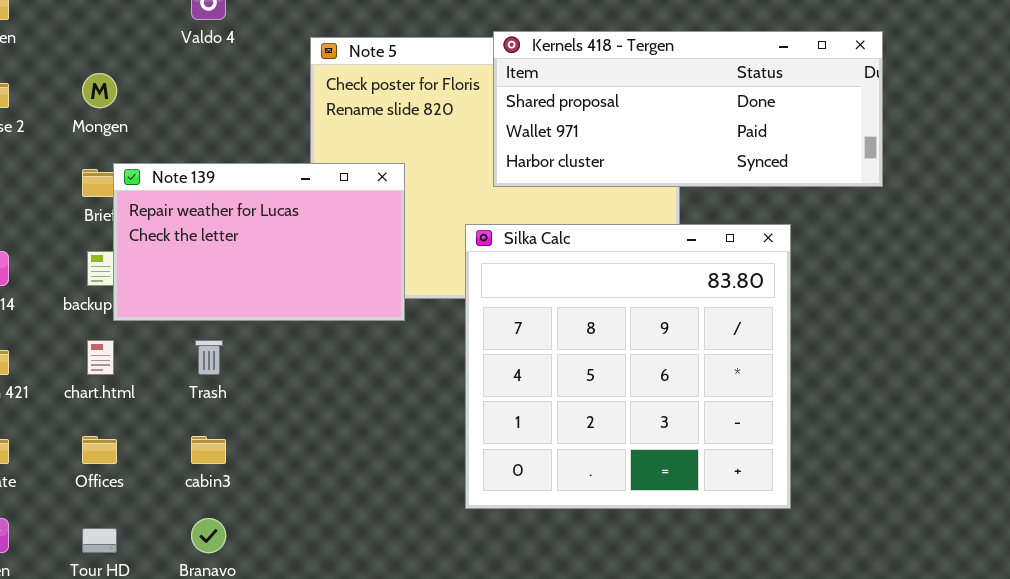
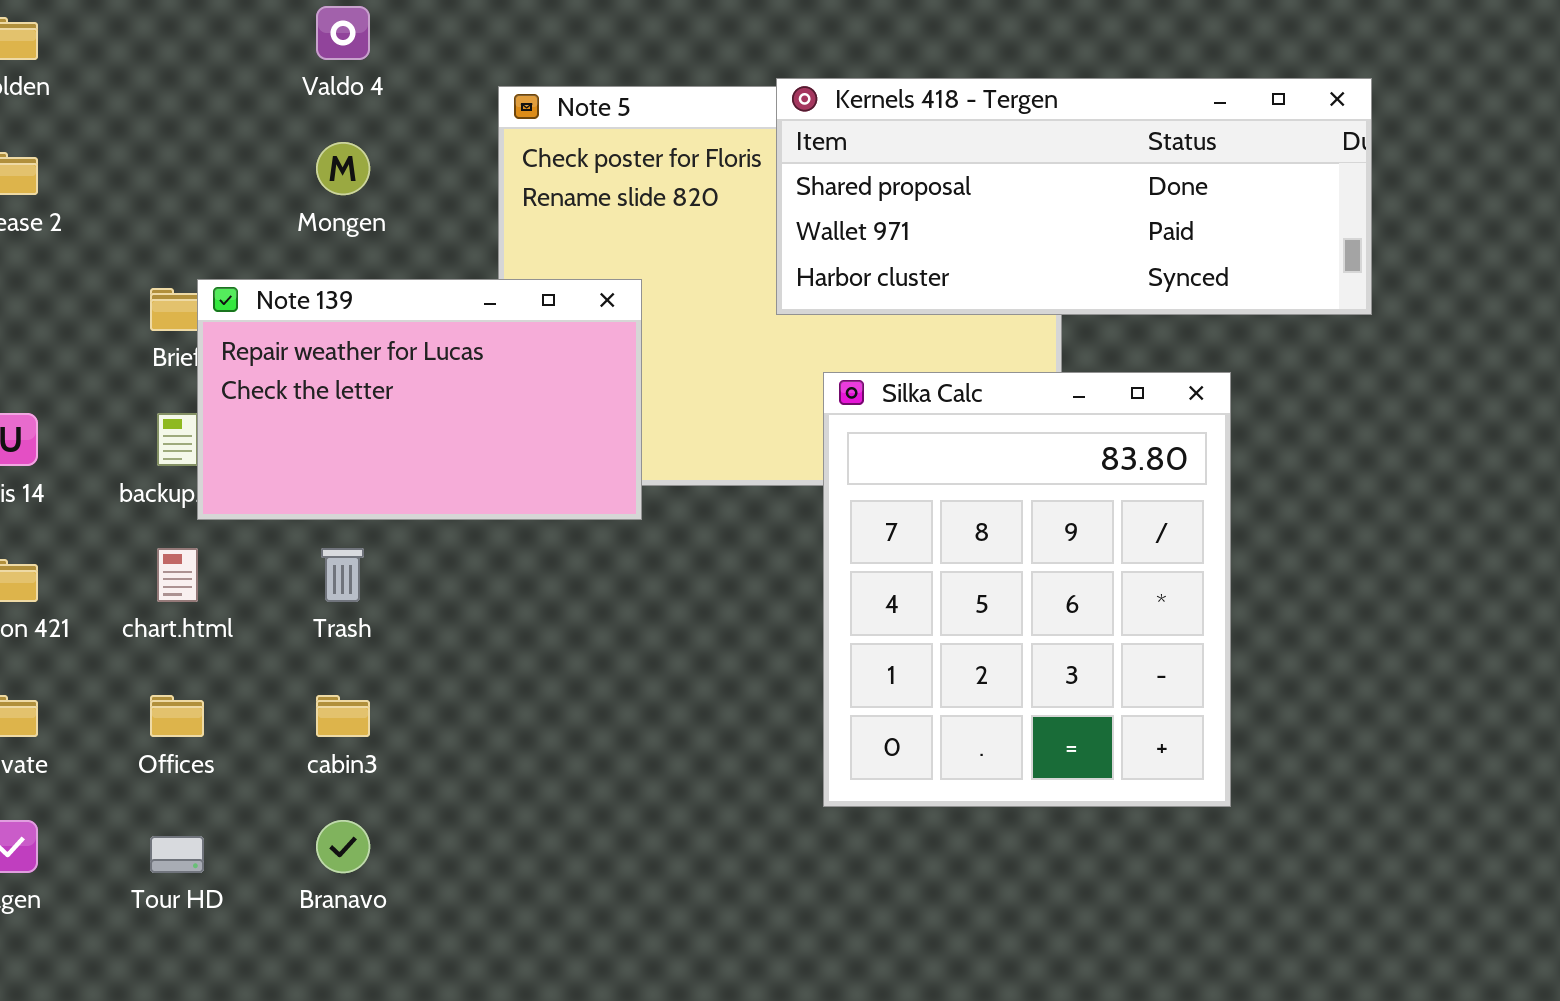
Mongen: [82,73,117,108] -> [316,142,370,195], moved
Silka Calc: [465,224,791,509] -> [823,372,1231,807], resized

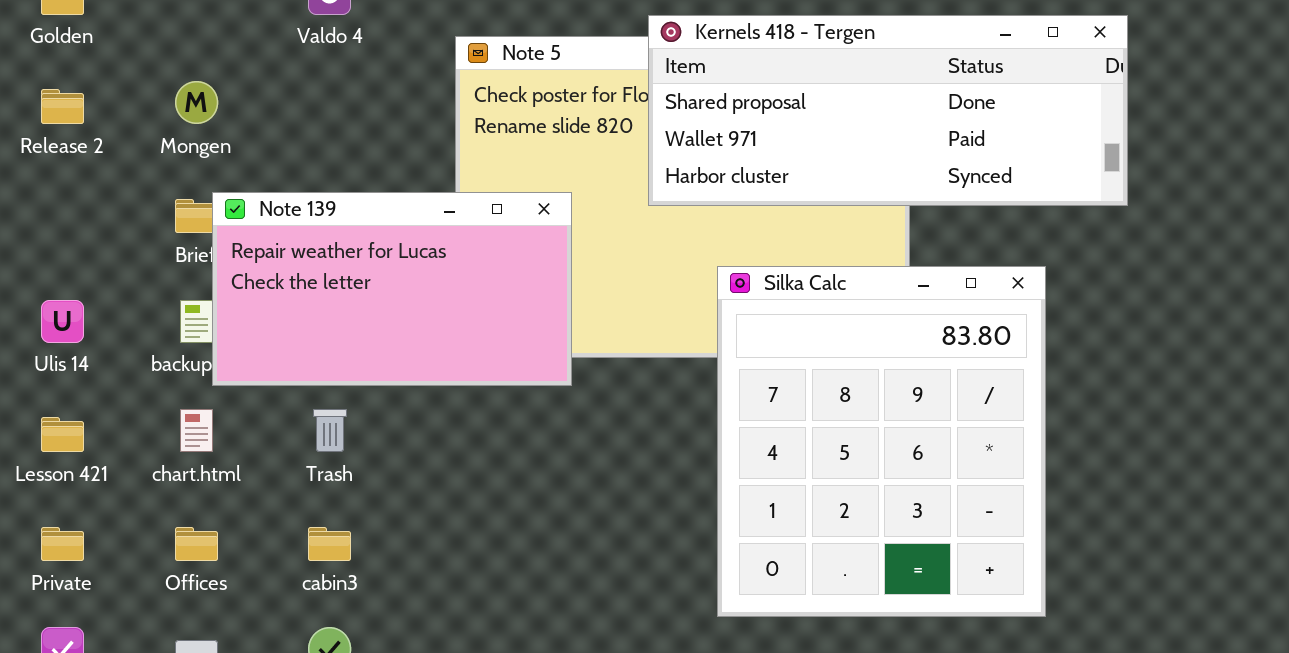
Kernels 418 - Tergen: [776,78,1372,315] -> [648,15,1128,206], moved
Mongen: [316,142,370,195] -> [175,81,218,124], moved

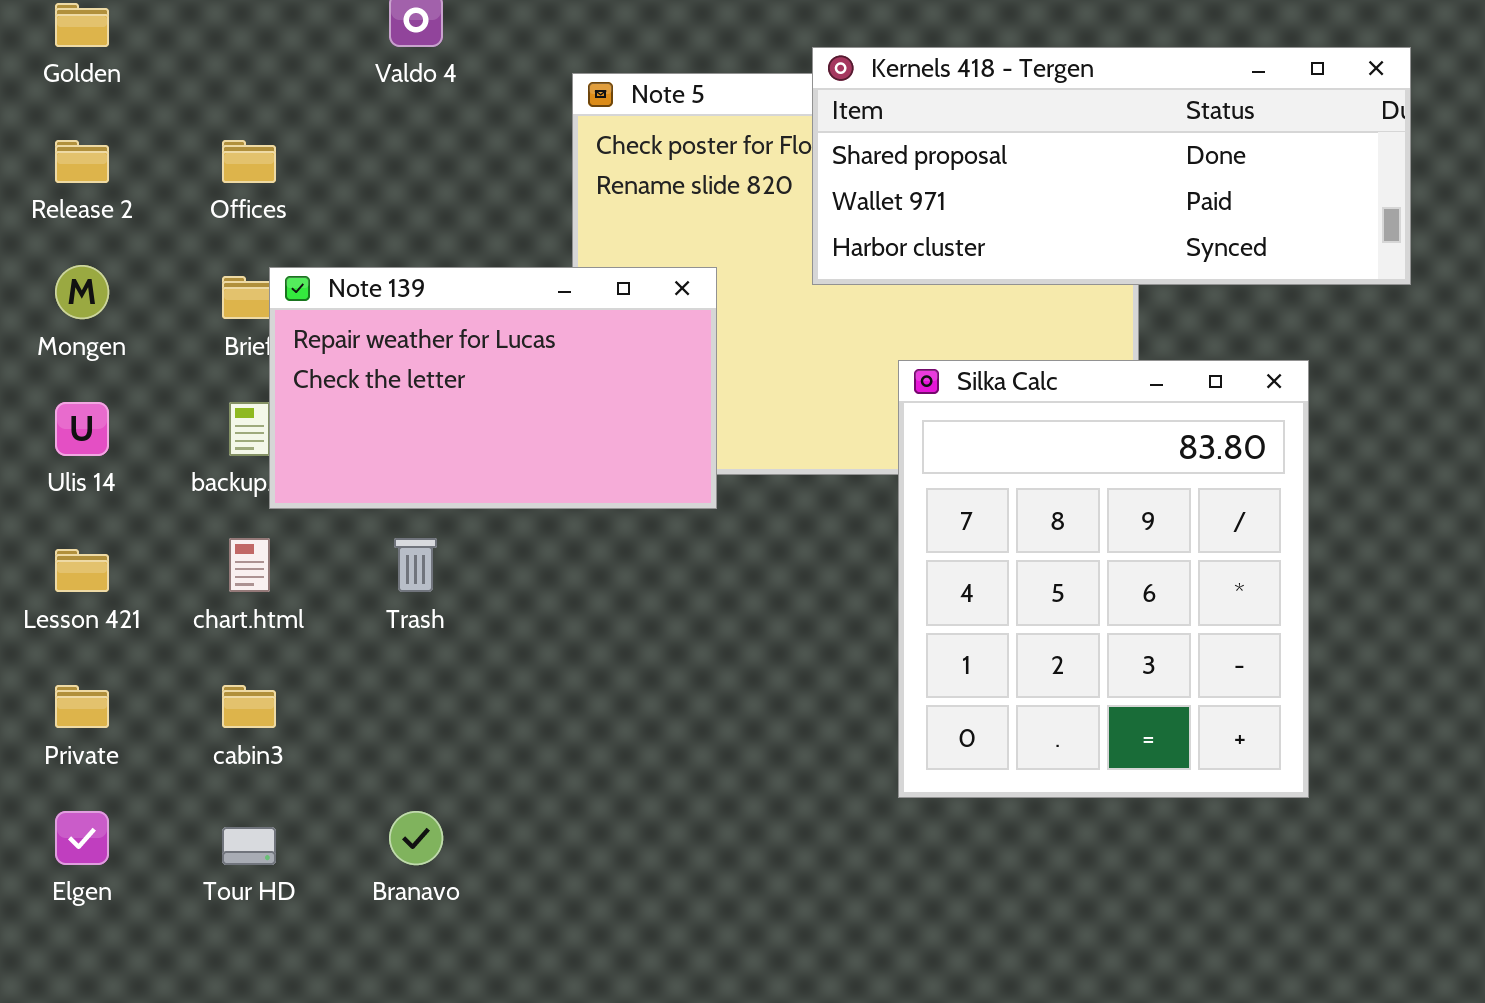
Mongen: [175,81,218,124] -> [55,265,109,319], moved
Offices: [175,527,218,561] -> [222,140,276,183], moved
cabin3: [308,527,351,561] -> [222,685,276,728], moved

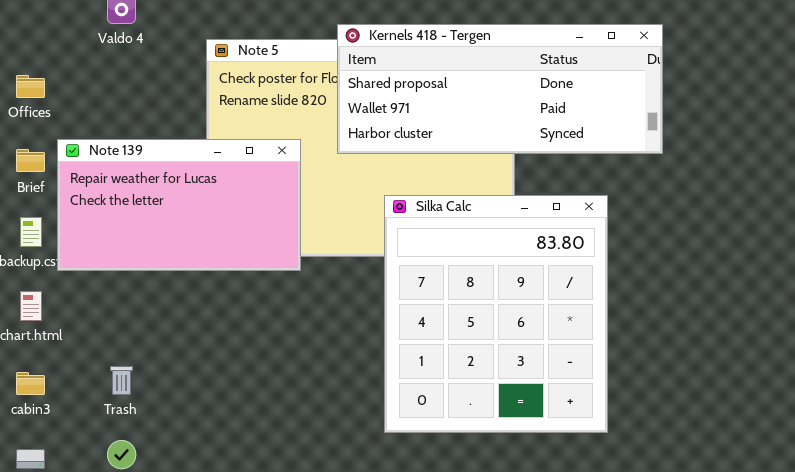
Note 139: [269,267,717,509] -> [57,139,301,271], moved
Trash: [394,538,437,592] -> [110,366,133,395], moved

